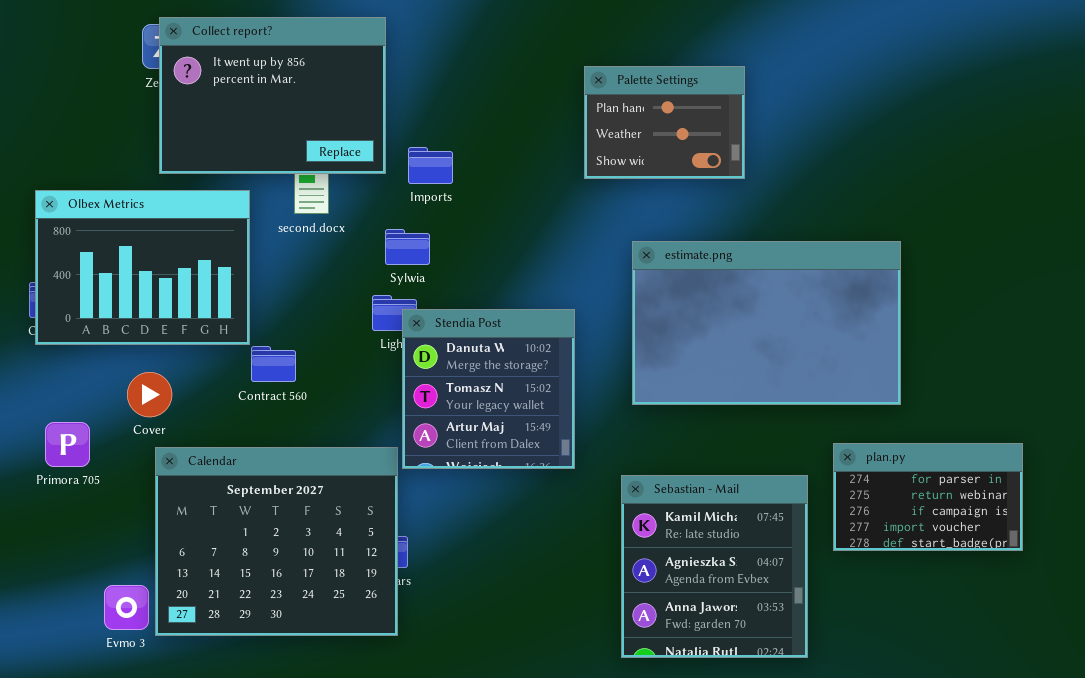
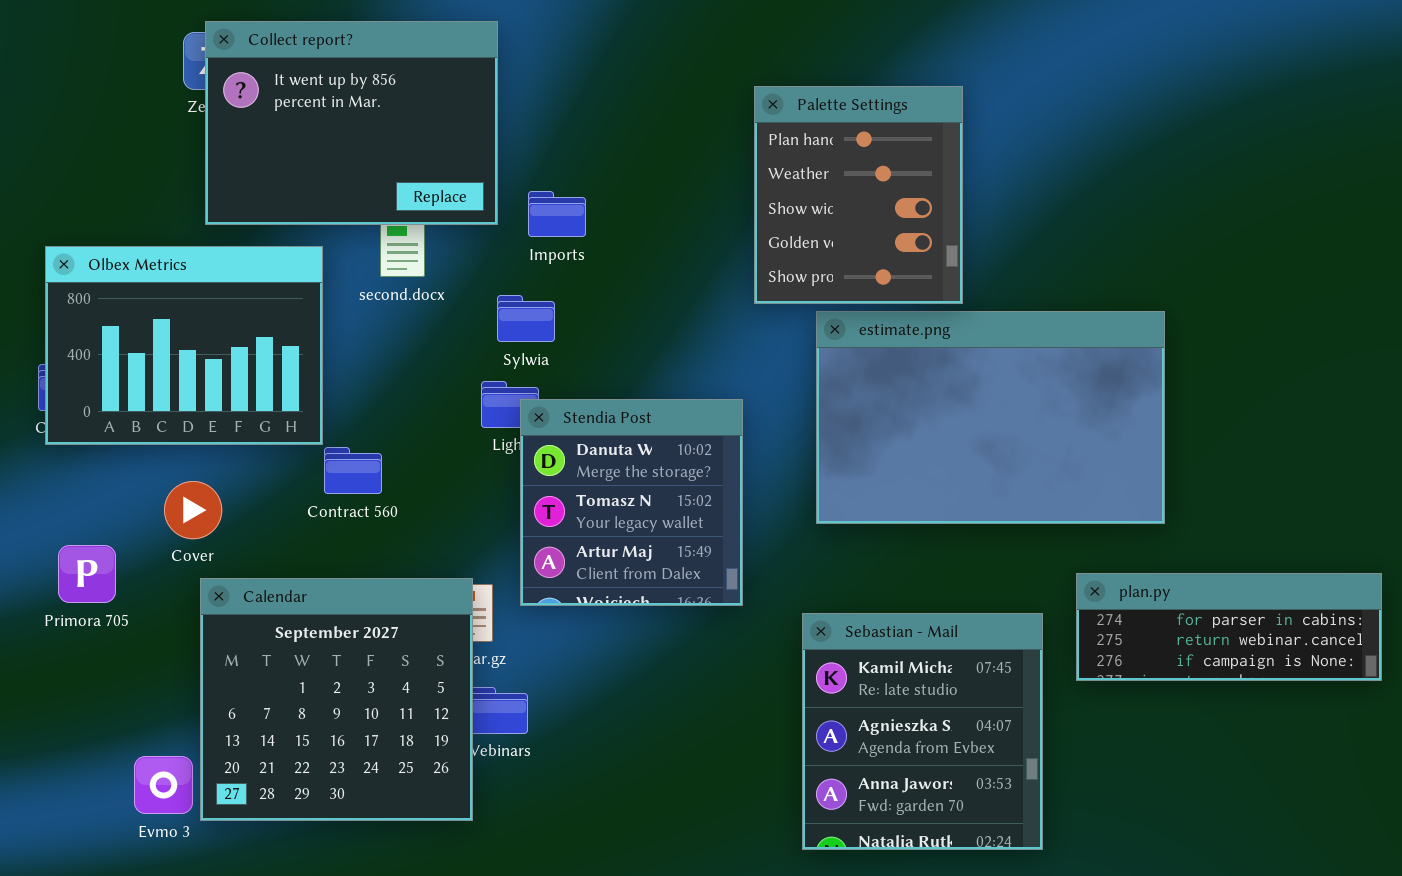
Palette Settings: [584,66,745,179] -> [754,86,963,304], resized
plan.py: [833,443,1023,551] -> [1076,573,1382,681], resized
Calendar: [155,447,398,636] -> [200,578,473,821], resized

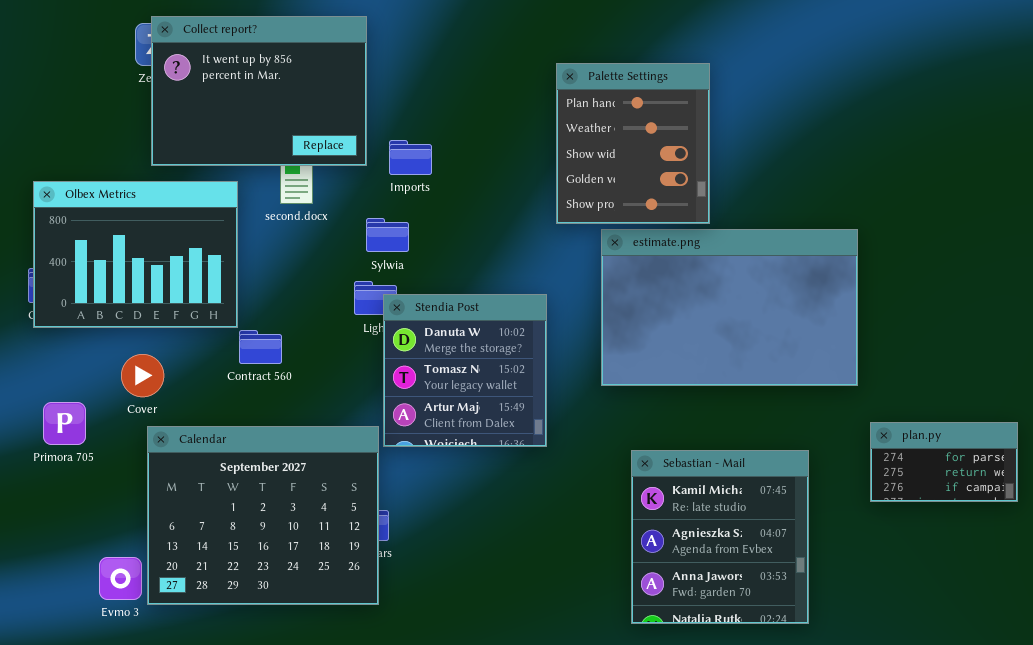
plan.py: [1076,573,1382,681] -> [870,422,1018,502], resized
Calendar: [200,578,473,821] -> [147,426,379,605], resized
Sebastian - Mail: [802,613,1043,850] -> [631,450,809,624], moved

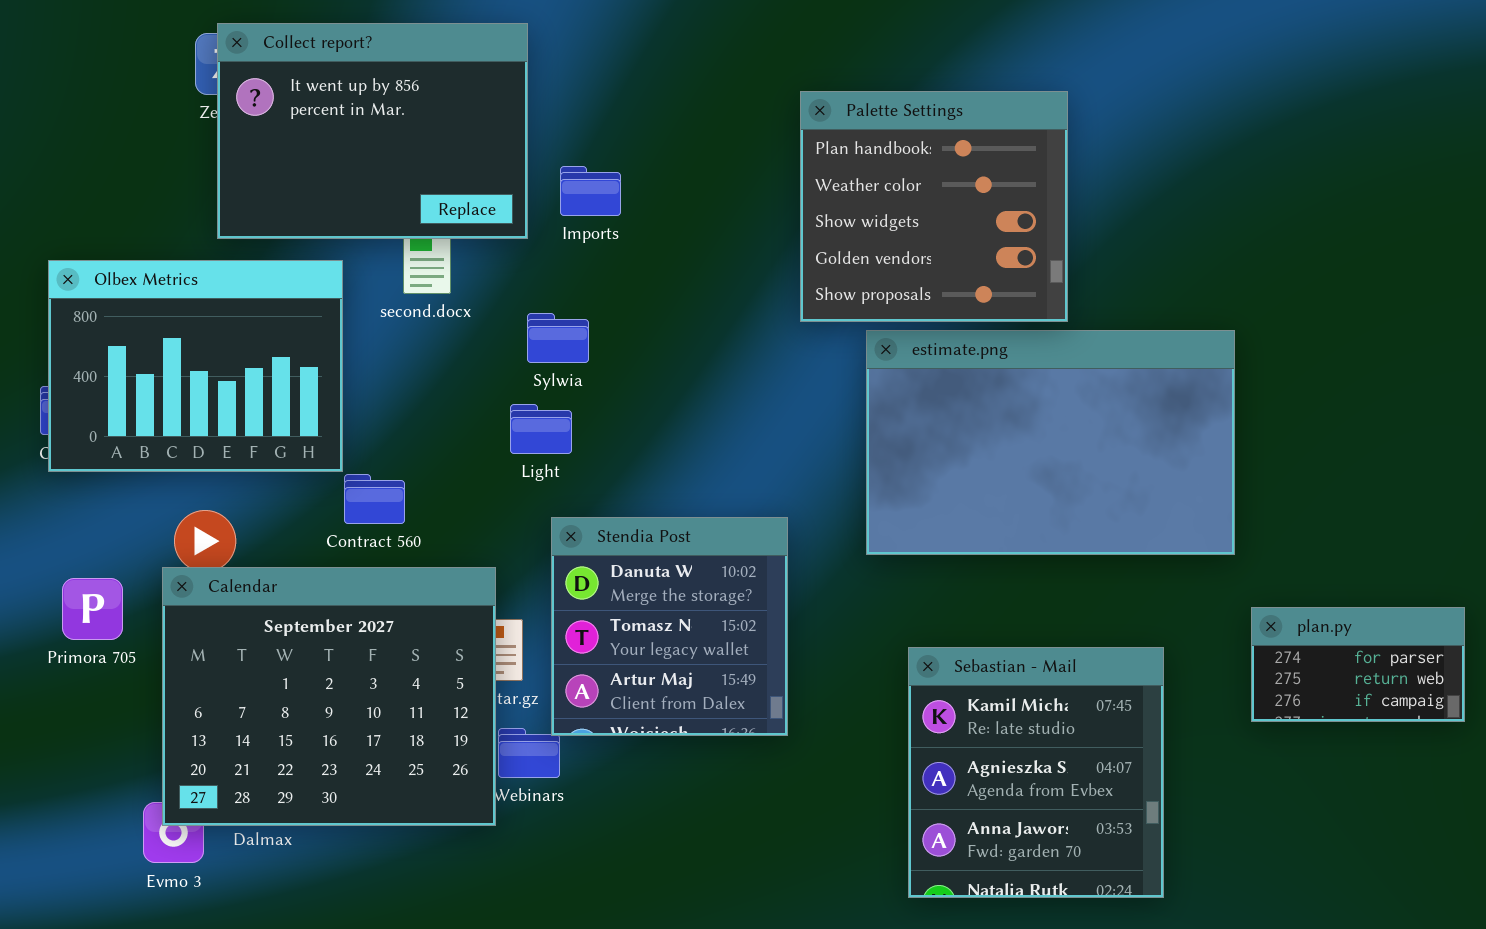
Palette Settings: [556,63,710,224] -> [800,91,1068,322], resized
Imports: [389,140,432,175] -> [560,166,621,216], moved
Stendia Post: [383,294,547,447] -> [551,517,788,736], moved
Calendar: [147,426,379,605] -> [162,567,496,826], moved

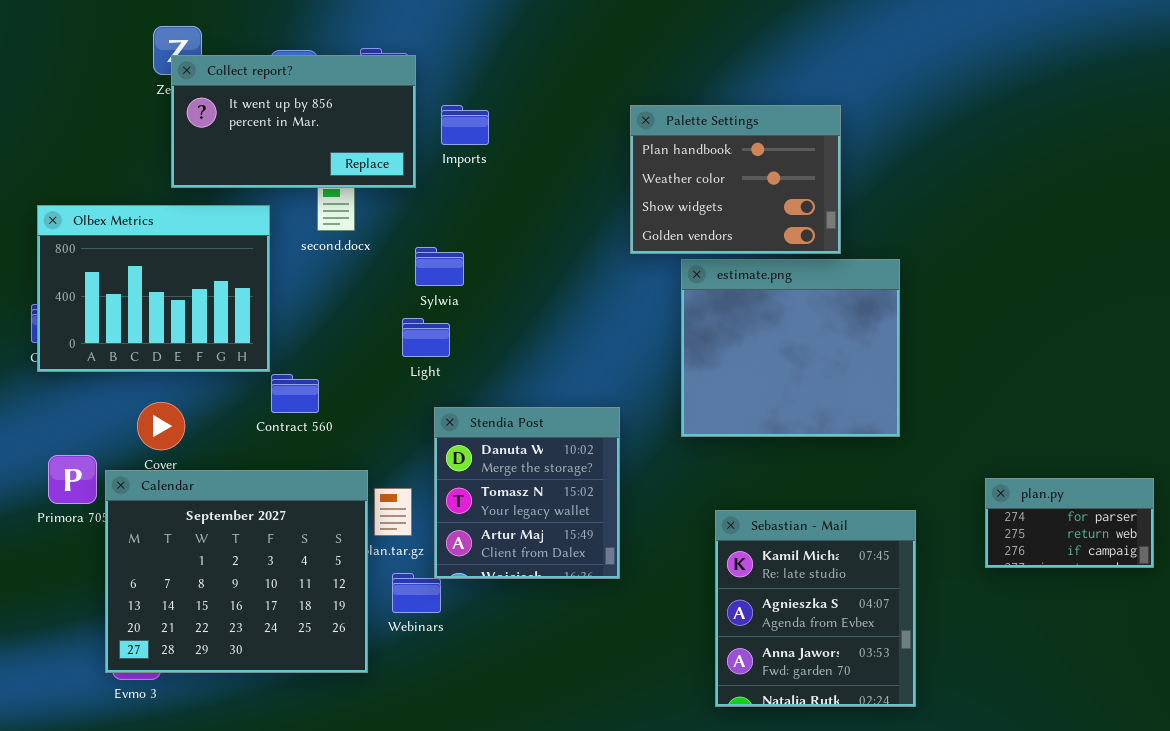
Collect report?: [217,23,528,239] -> [171,55,416,188], resized
Palette Settings: [800,91,1068,322] -> [630,105,841,254], resized
Imports: [560,166,621,216] -> [441,105,489,145], moved
estimate.png: [866,330,1235,555] -> [681,259,900,437], resized
Calendar: [162,567,496,826] -> [105,470,368,673], moved

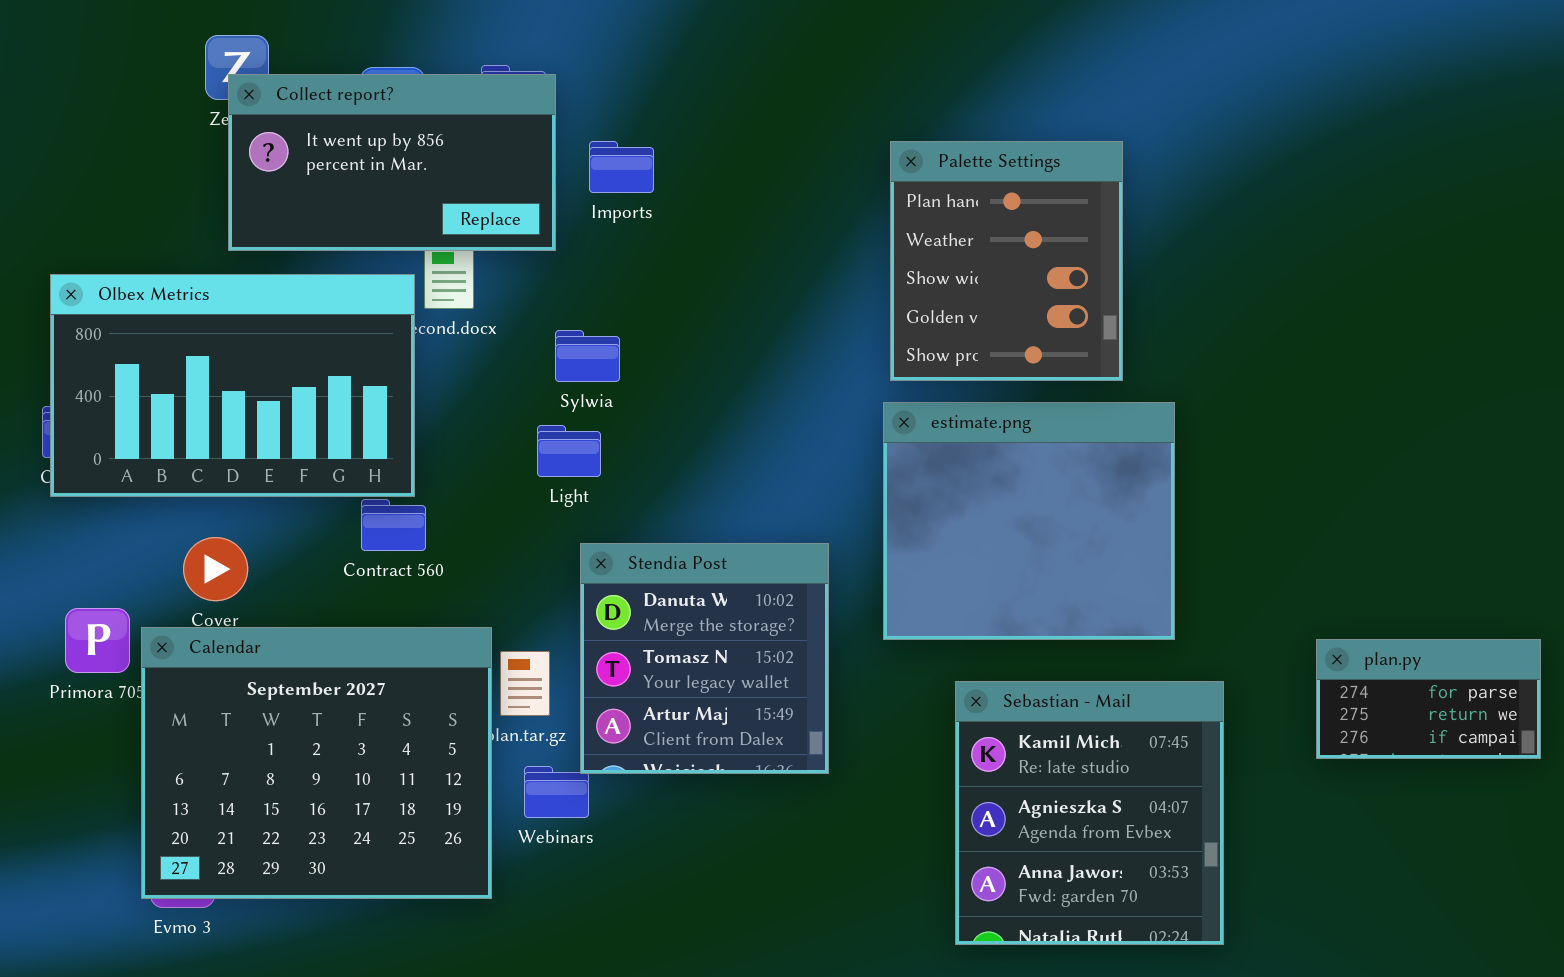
Palette Settings: [630,105,841,254] -> [890,141,1123,381], resized
Olbex Metrics: [37,205,270,372] -> [50,274,415,497], resized
estimate.png: [681,259,900,437] -> [883,402,1175,640], moved

